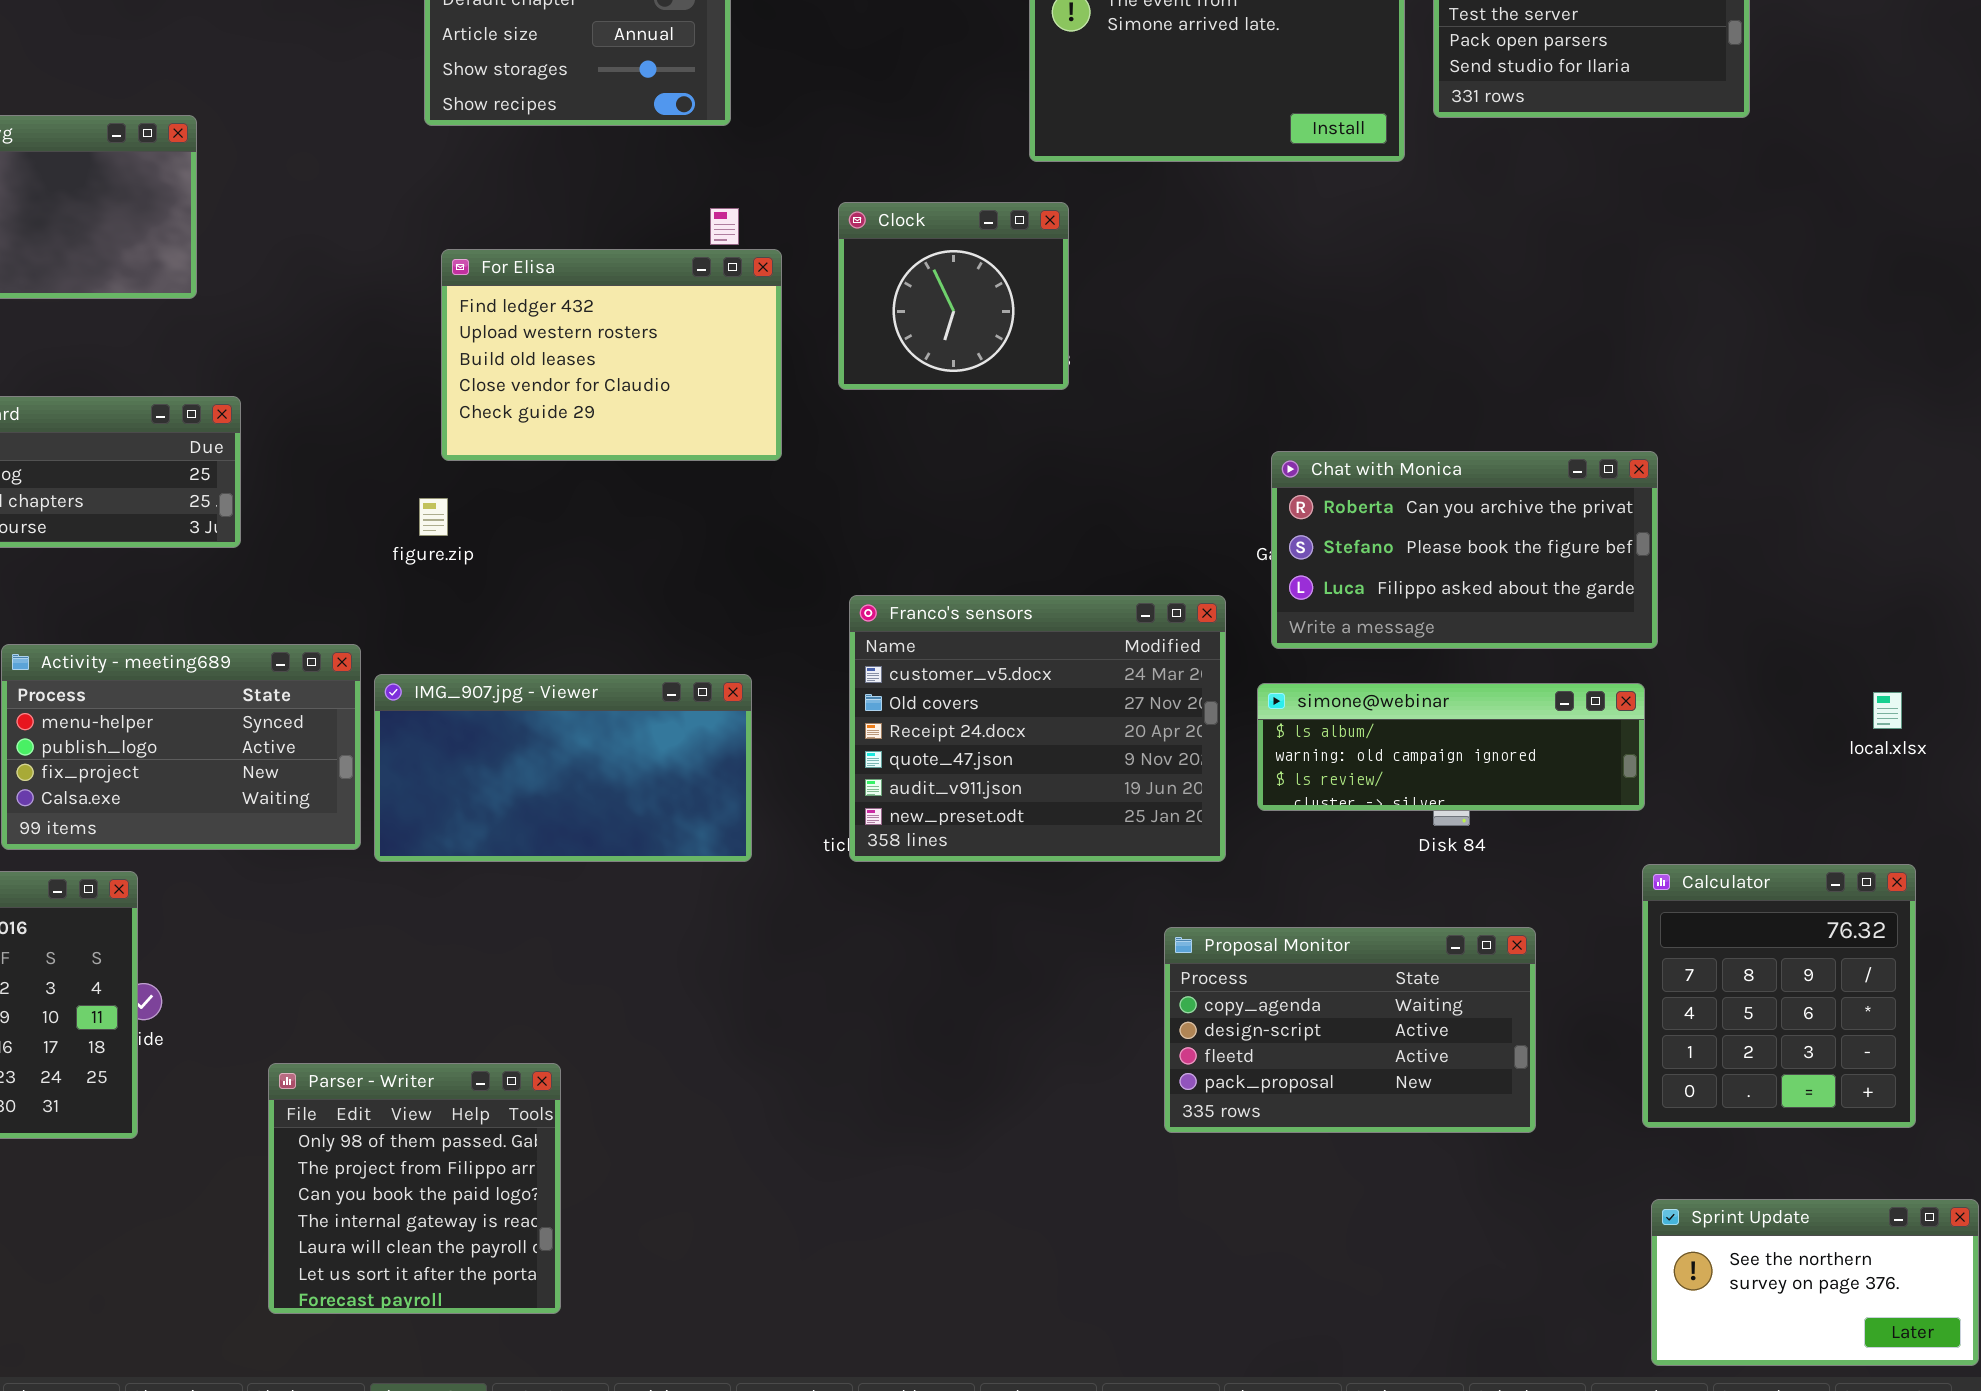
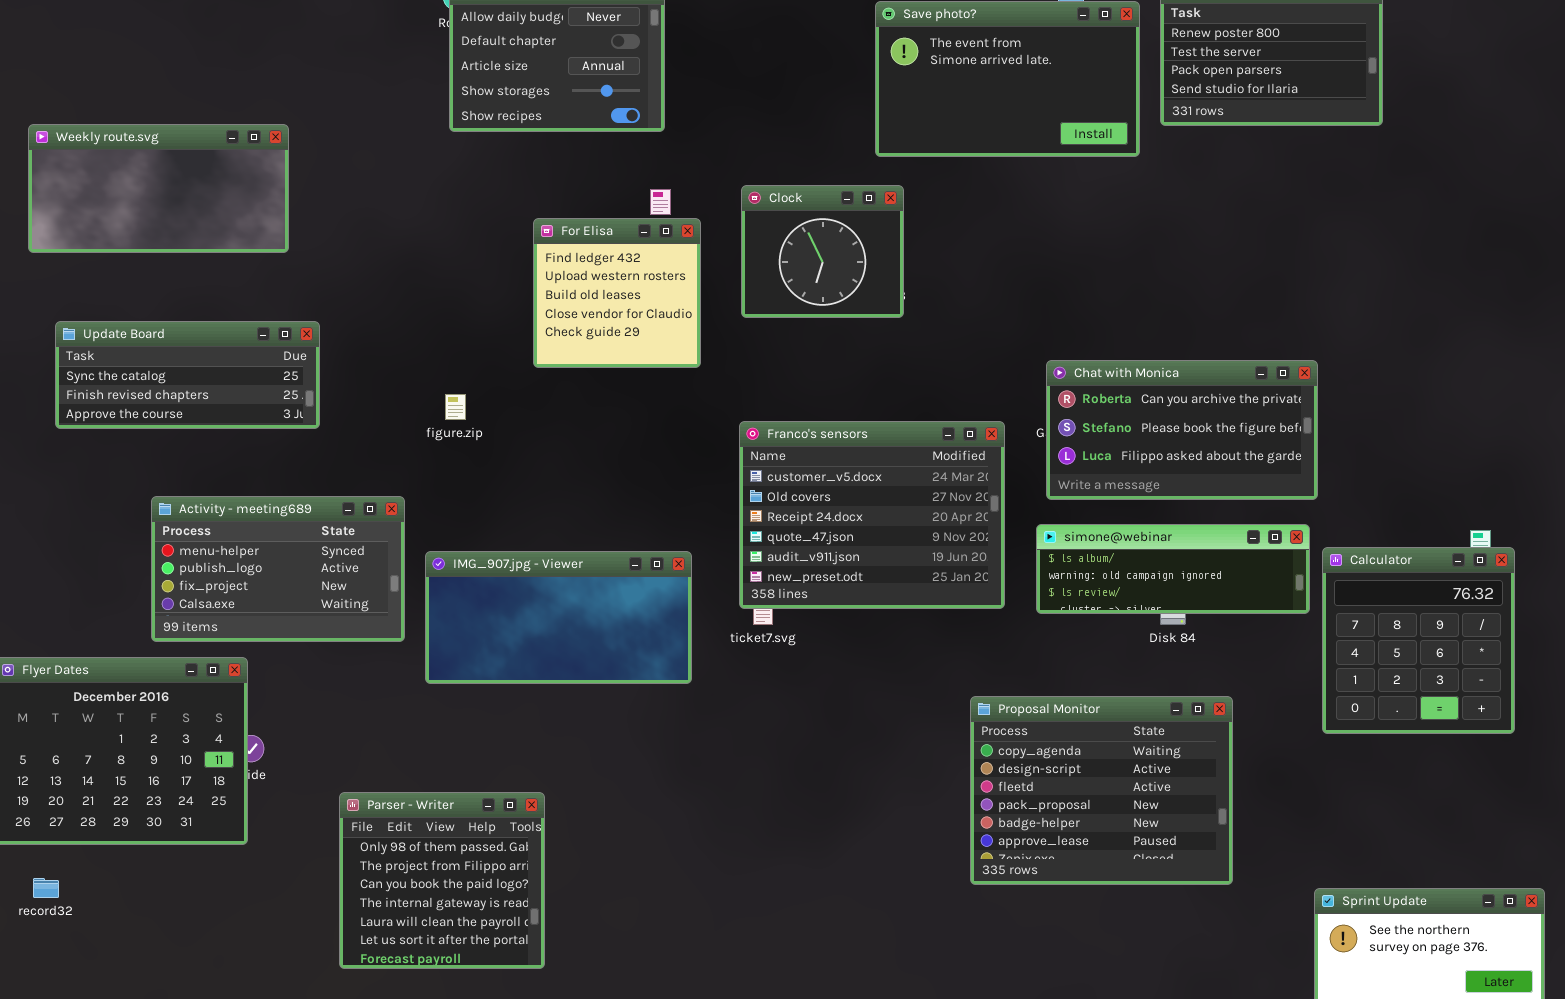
For Elisa: [441,249,782,461] -> [533,218,701,368], resized
Franco's sensors: [849,595,1226,862] -> [739,421,1005,609], moved
IMG_907.jpg - Viewer: [374,674,752,862] -> [425,551,692,684], moved
Calculator: [1642,864,1916,1128] -> [1322,547,1515,734], moved
Proposal Monitor: [1164,927,1536,1133] -> [970,696,1233,885], resized

